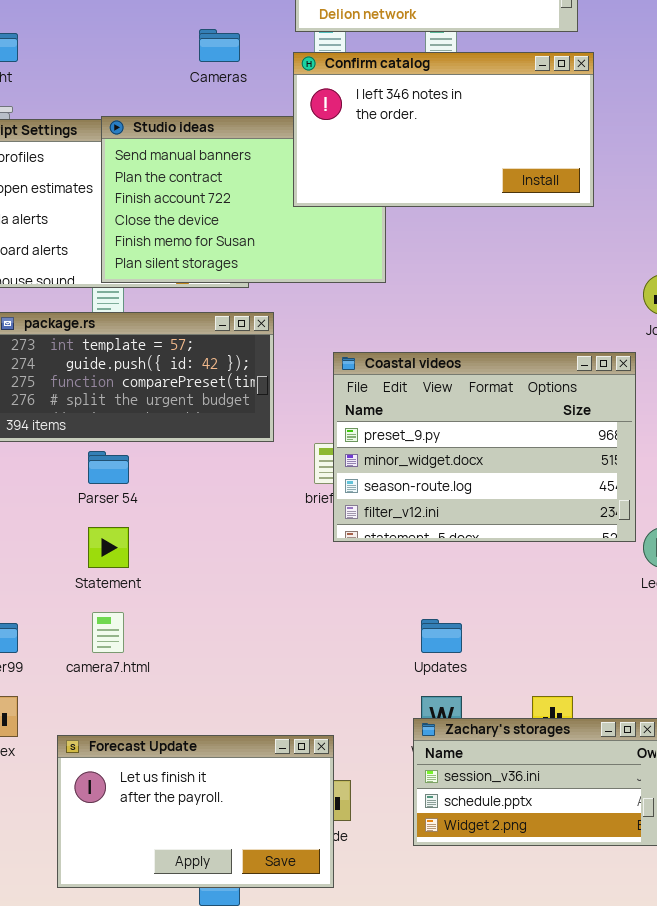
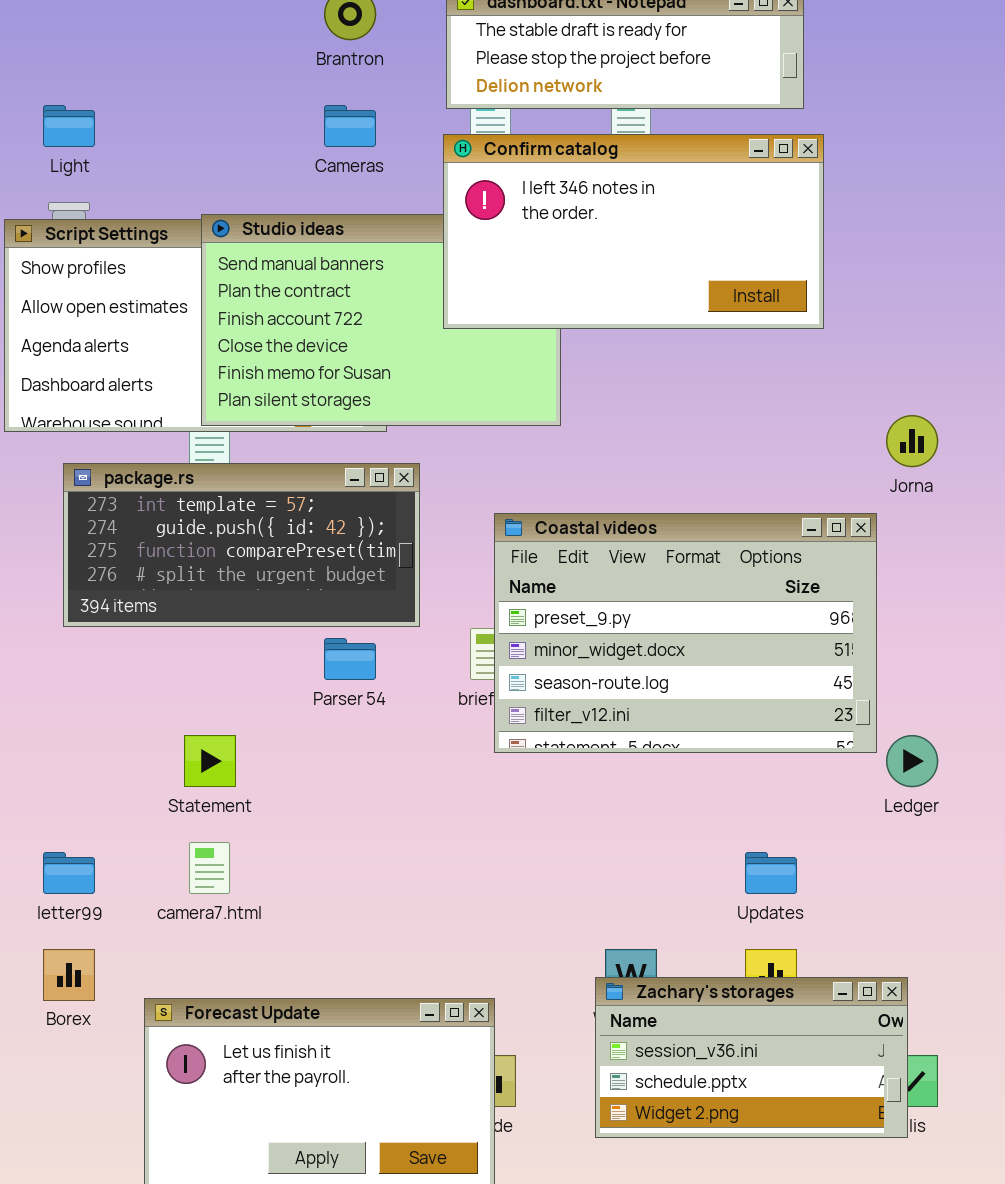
Parser 54: [88,451,129,484] -> [324,638,376,680], moved
Updates: [421,619,462,653] -> [745,852,797,894], moved

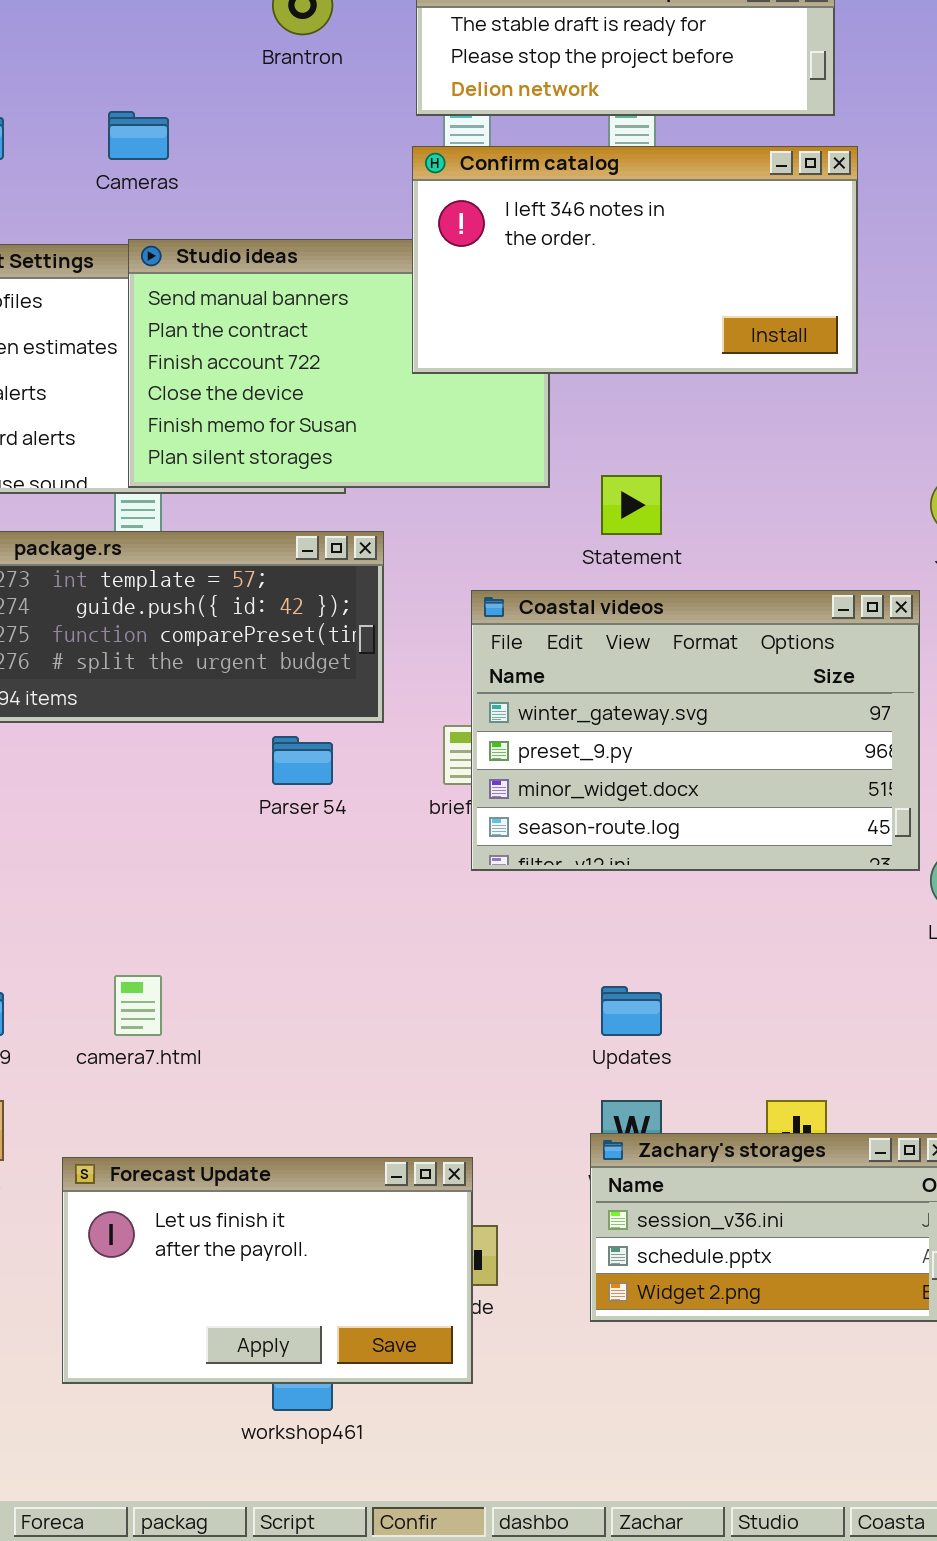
Cameras: [324,105,376,147] -> [108,111,169,160], moved
Coastal videos: [494,513,877,753] -> [471,590,920,871], scrolled up 1 row
Statement: [184,735,236,787] -> [601,475,662,535], moved
Updates: [745,852,797,894] -> [601,986,662,1036], moved

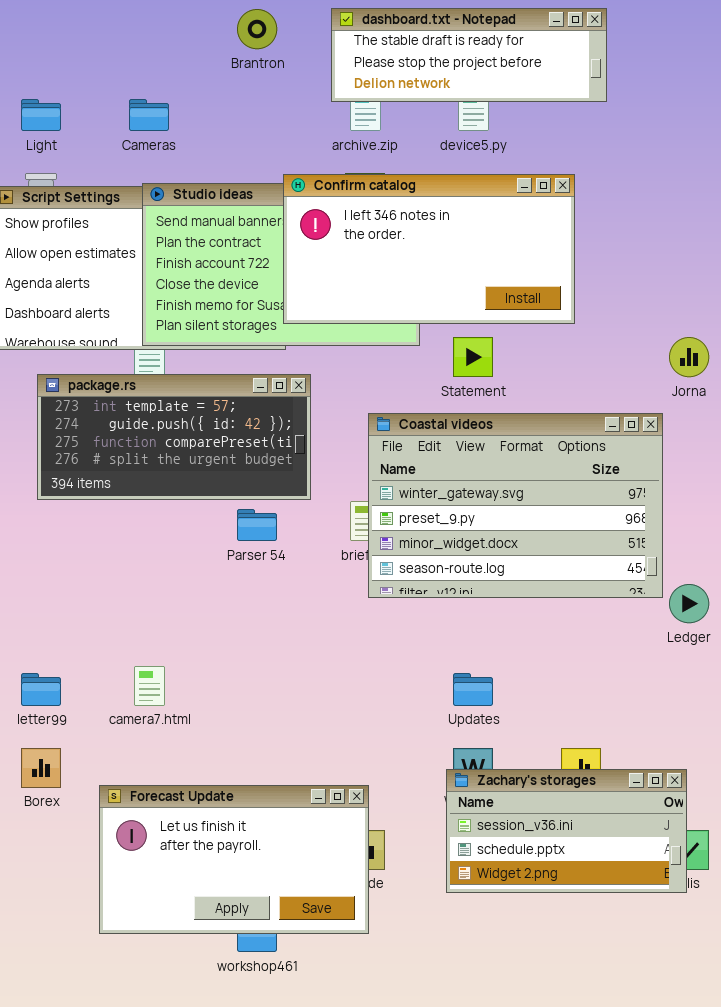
Confirm catalog: [412,146,858,374] -> [283,174,575,324], moved

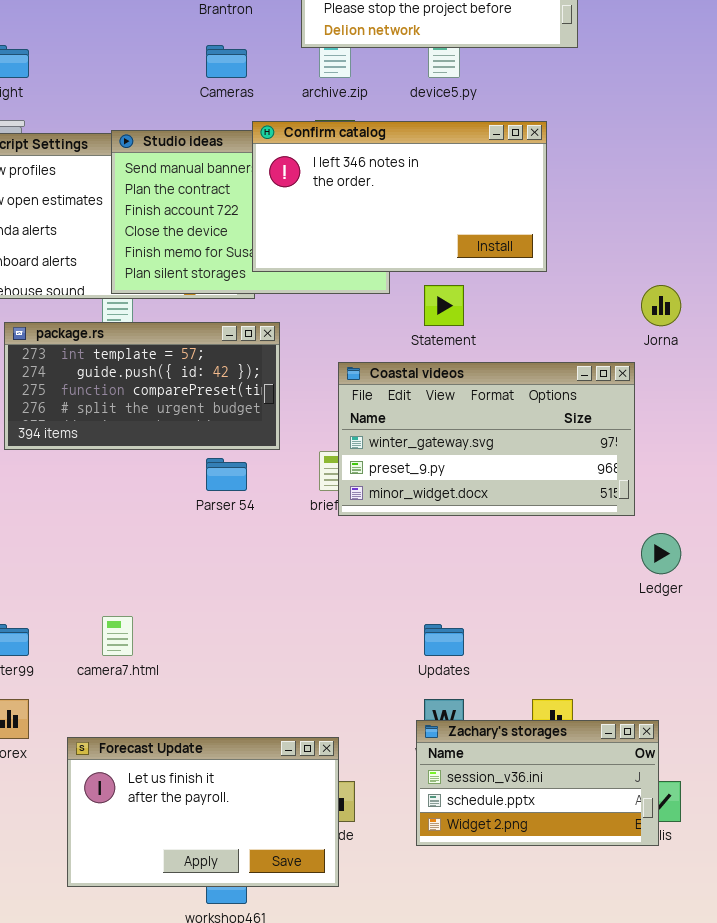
Cameras: [129,99,169,131] -> [206,45,247,78], moved
Coastal videos: [368,413,663,598] -> [338,362,635,516], resized

